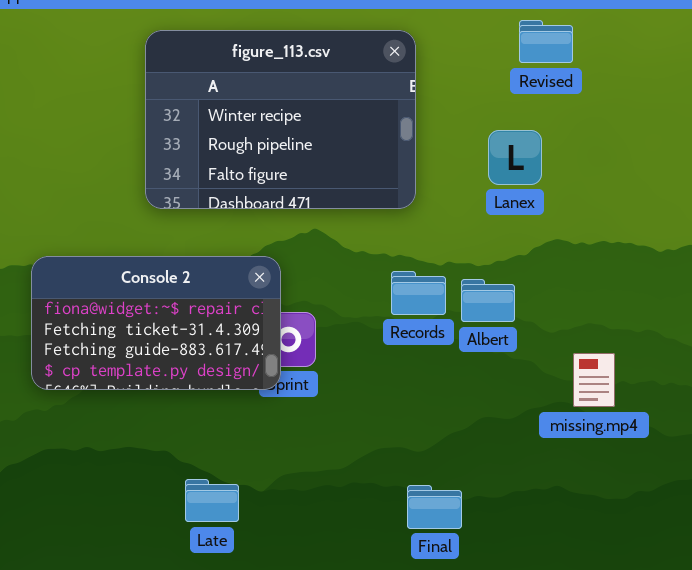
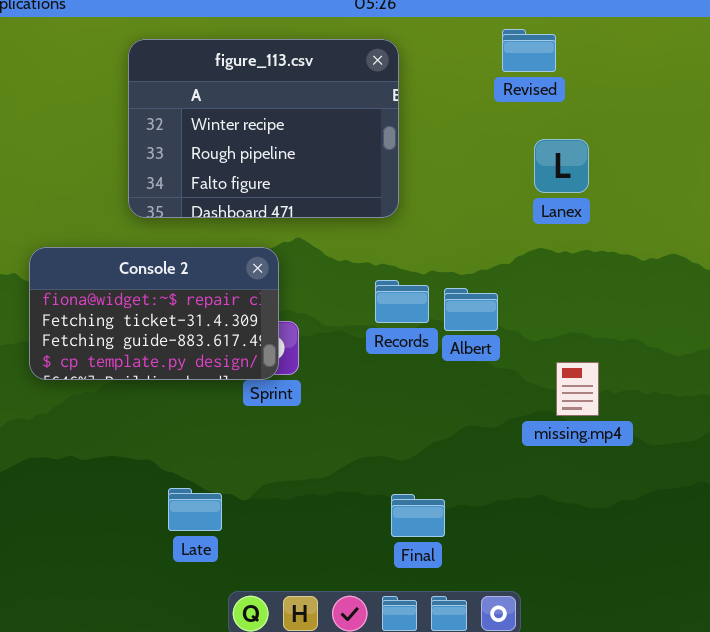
Lanex: [488,130,542,185] -> [534,139,589,193], moved
Console 2: [31,256,281,390] -> [29,247,279,380], moved

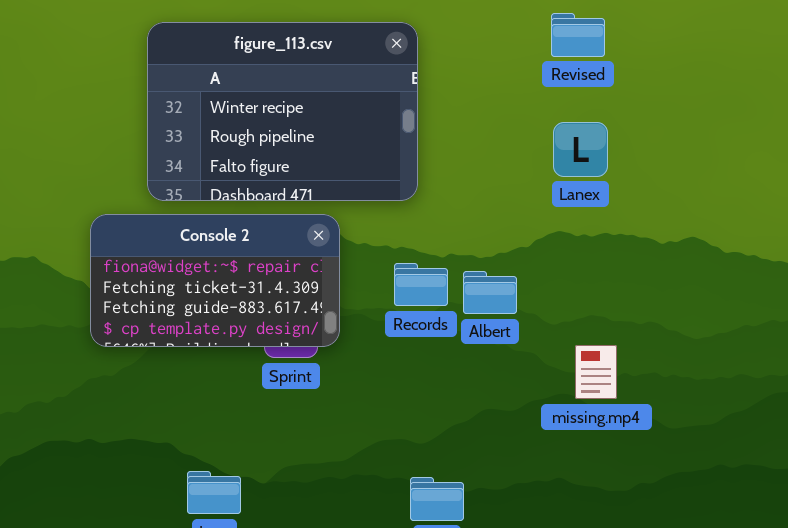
Revised: [502,29,556,72] -> [551,13,605,57], moved
Console 2: [29,247,279,380] -> [90,214,340,347], moved

